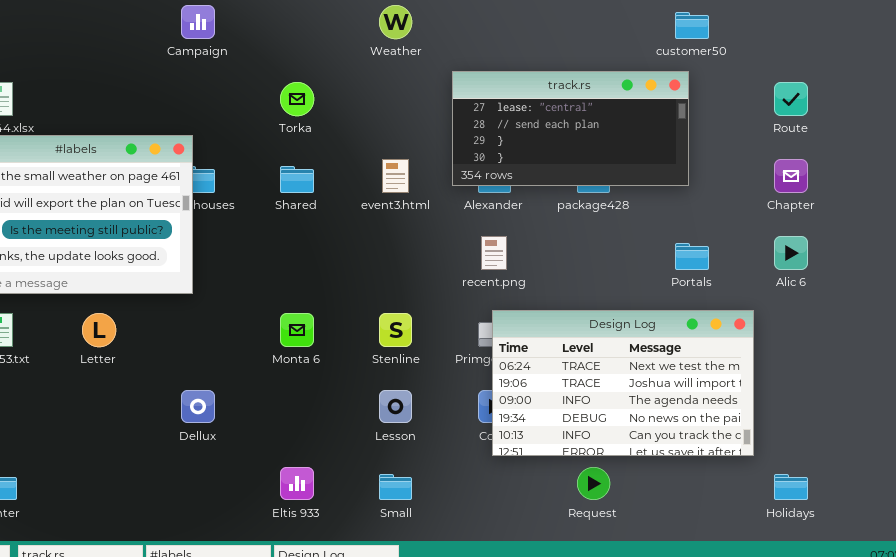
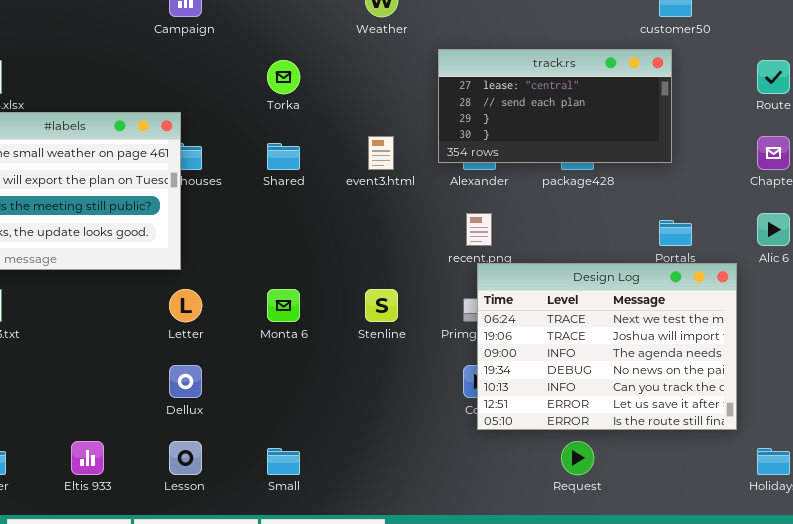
Design Log: [492,310,754,456] -> [477,263,737,430], resized
Letter: [82,313,116,347] -> [169,289,202,322], moved
Lesson: [379,390,412,423] -> [169,441,202,475], moved
Eltis 933: [280,467,314,500] -> [71,441,104,475], moved
Small: [379,474,412,500] -> [267,448,300,475], moved

